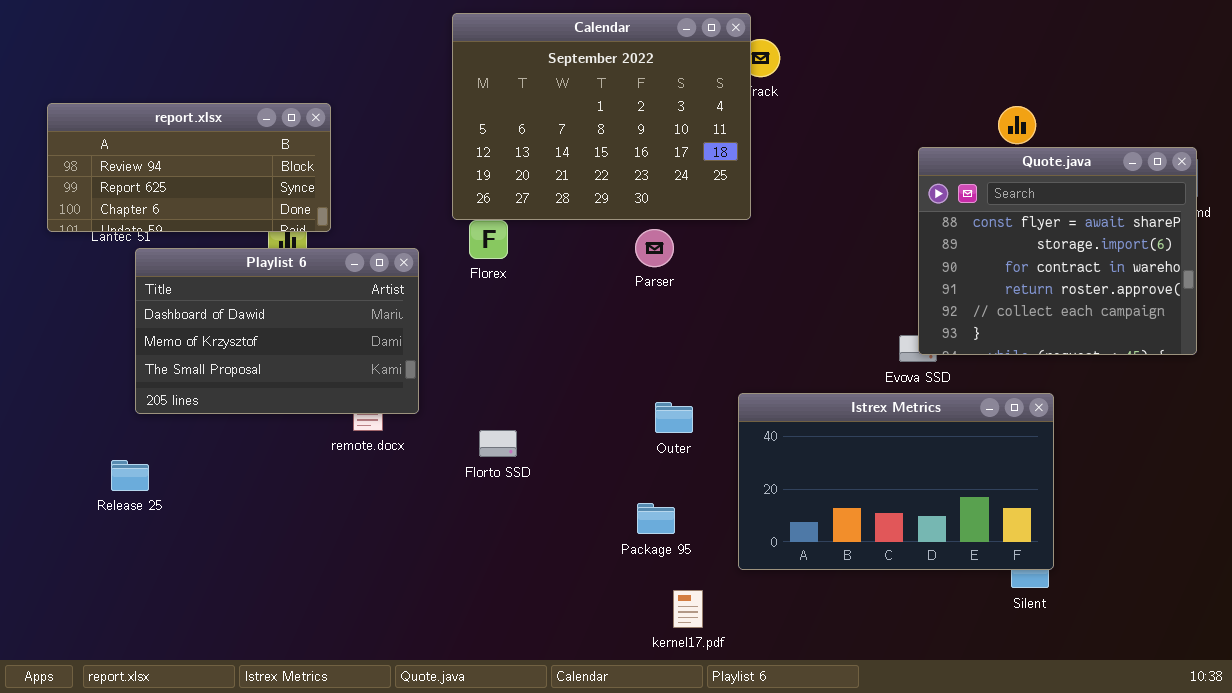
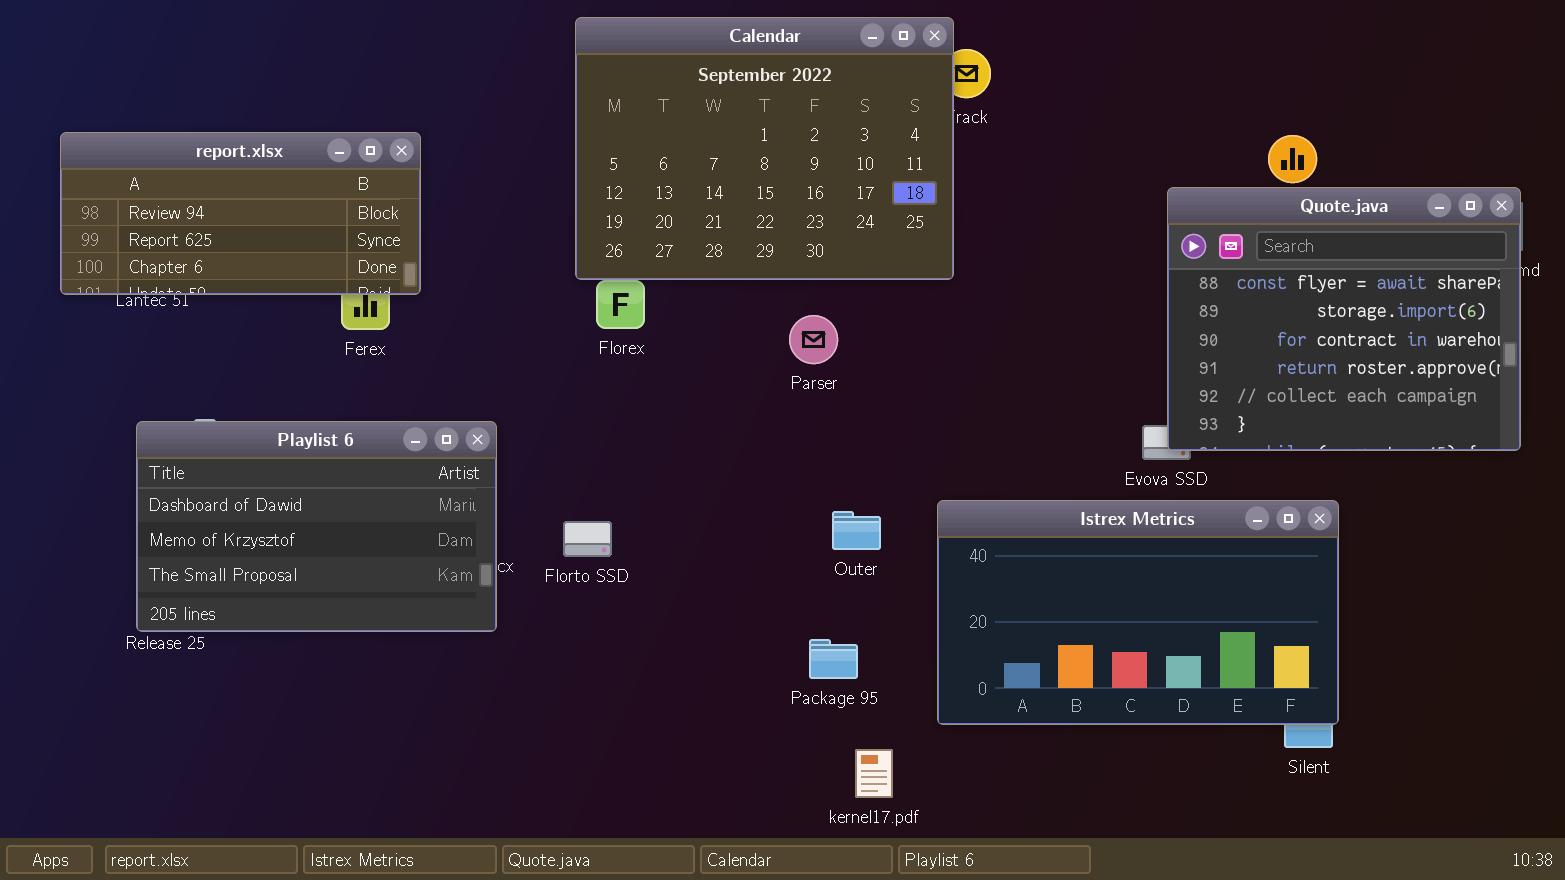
Parser: [635,229,674,267] -> [789,315,838,364], moved
Playlist 6: [135,248,419,414] -> [136,421,497,632], moved
Florto SSD: [479,430,517,457] -> [563,521,612,557], moved

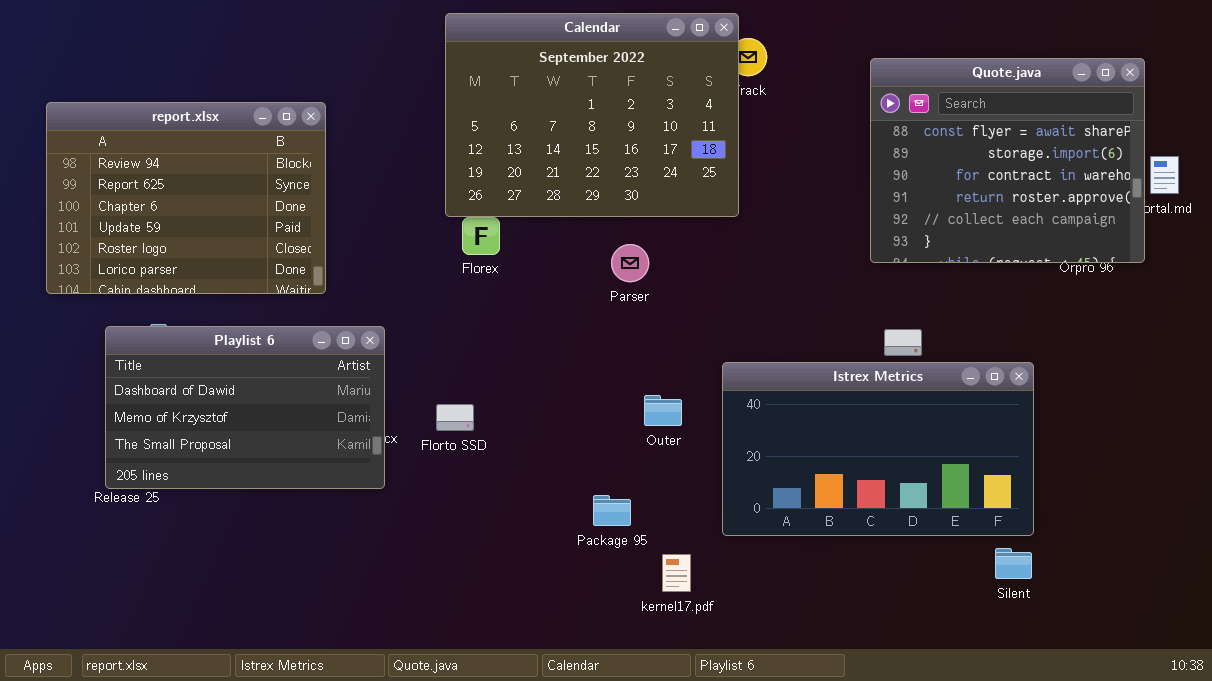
report.xlsx: [60,132,421,295] -> [46,102,326,294], resized
Quote.java: [1167,187,1521,451] -> [870,58,1145,263], moved
Istrex Metrics: [937,500,1339,725] -> [722,362,1034,536], moved
Package 95: [809,639,858,679] -> [593,495,631,526], moved
kernel17.pdf: [855,749,893,798] -> [662,554,691,592], moved

